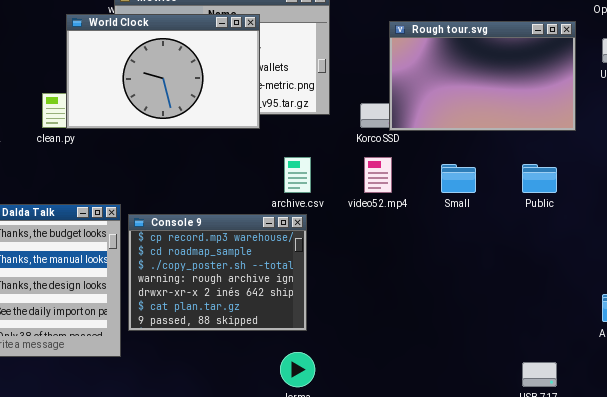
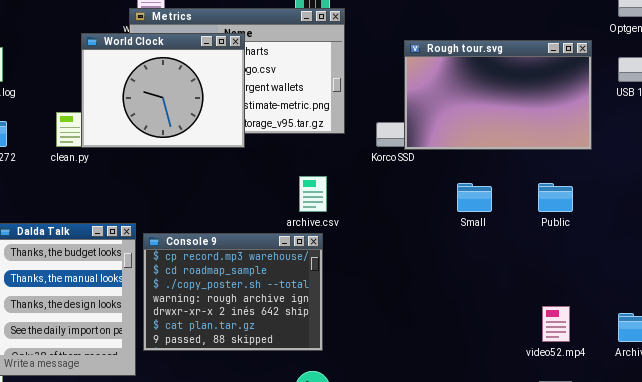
World Clock: [66,14,260,129] -> [81,33,245,148], resized
video52.mp4: [364,157,392,193] -> [542,306,570,342], moved

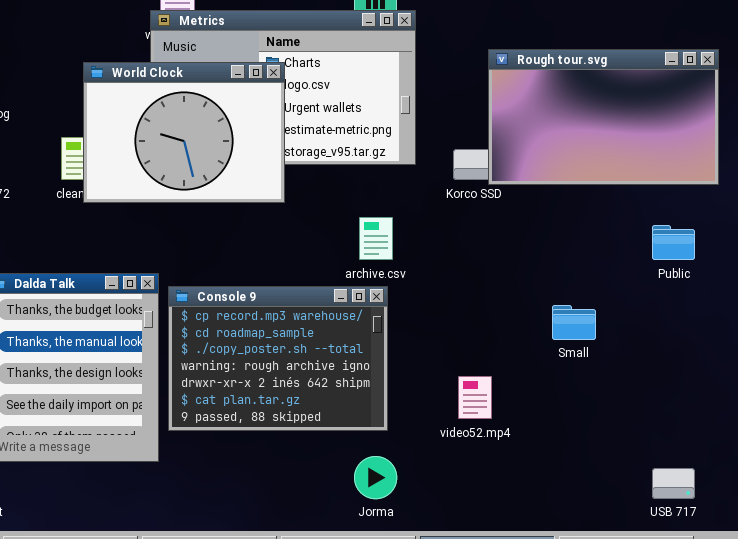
World Clock: [81,33,245,148] -> [83,62,285,203], moved
Small: [457,183,492,212] -> [552,305,596,340], moved
video52.mp4: [542,306,570,342] -> [458,376,492,419], moved

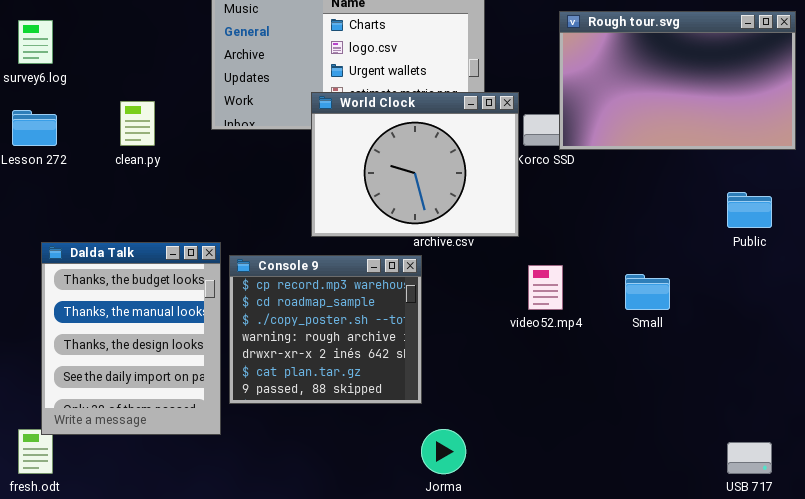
World Clock: [83,62,285,203] -> [311,92,519,237], moved
Console 9: [168,286,388,431] -> [229,255,422,404], resized
video52.mp4: [458,376,492,419] -> [528,265,563,310], moved

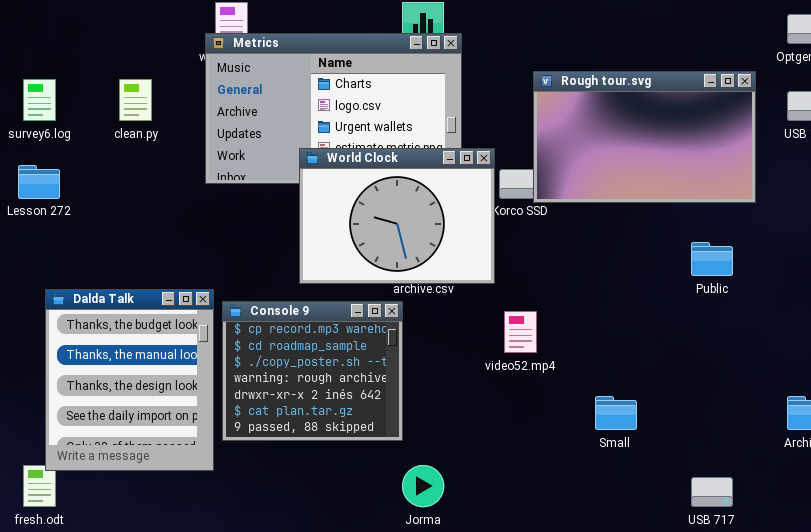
clean.py: [120,101,155,146] -> [119,79,152,121], moved
Small: [625,274,670,310] -> [595,396,637,430], moved

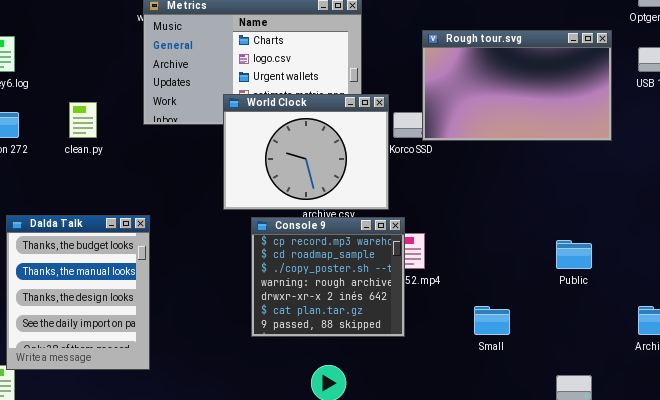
clean.py: [119,79,152,121] -> [69,102,97,138], moved
Public: [691,242,733,276] -> [556,240,592,269], moved
Console 9: [222,301,403,441] -> [251,217,405,337], moved

